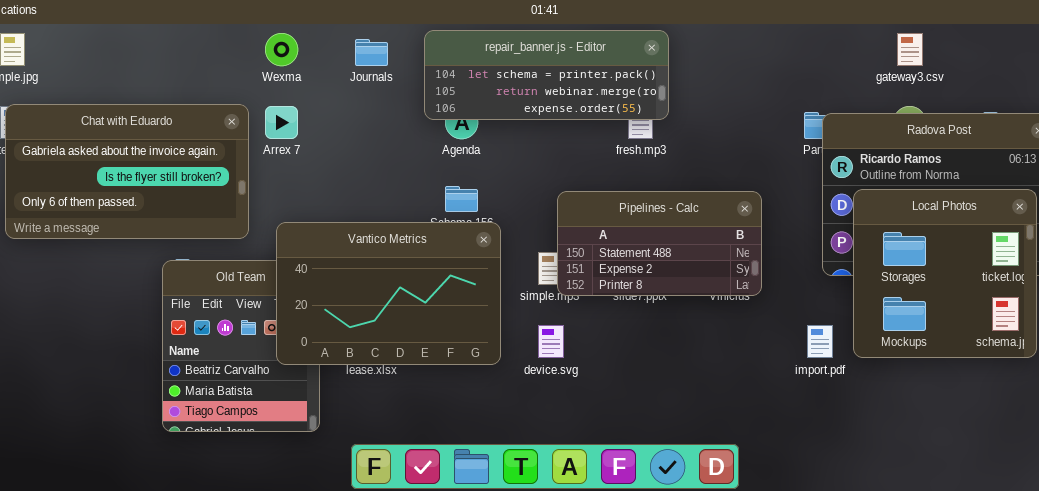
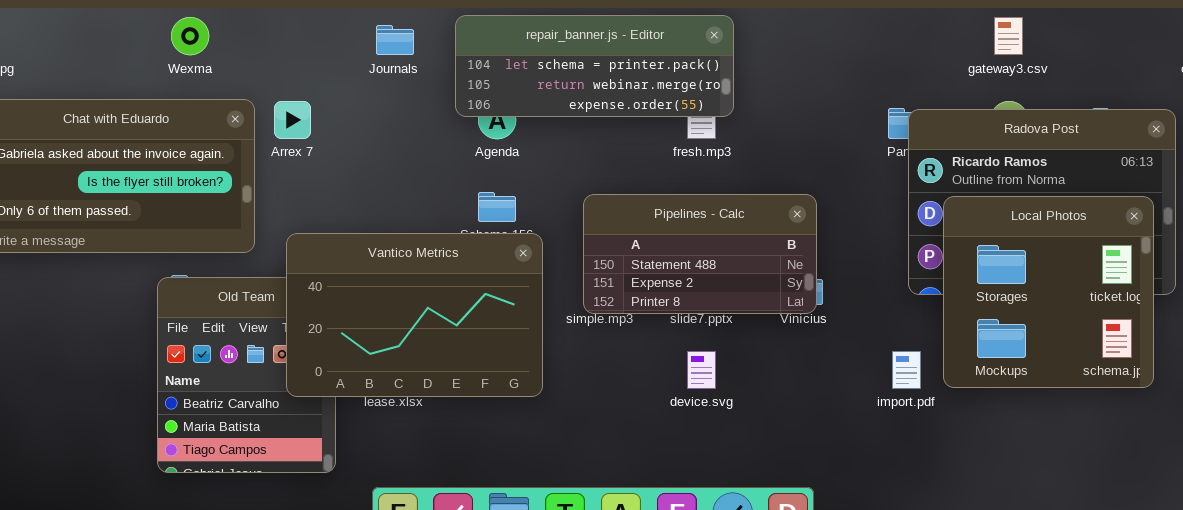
Wexma: [265,33,298,66] -> [171,17,209,55], moved
Pipelines - Calc: [557,191,762,296] -> [583,194,817,314], moved
device.svg: [538,325,564,358] -> [687,351,716,389], moved

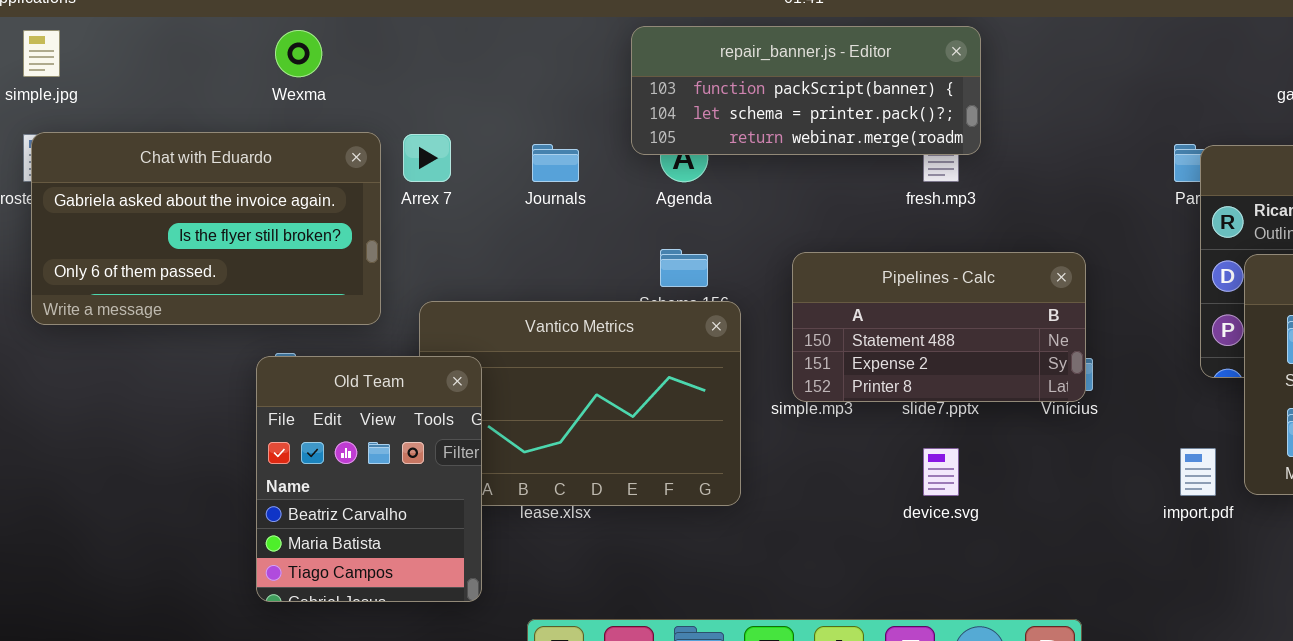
repair_banner.js - Editor: [455,15,734,117] -> [631,26,981,155], scrolled up 1 row
Journals: [376,25,414,55] -> [532,144,579,182], moved
Old Team: [157,277,336,473] -> [256,356,482,602], raised

